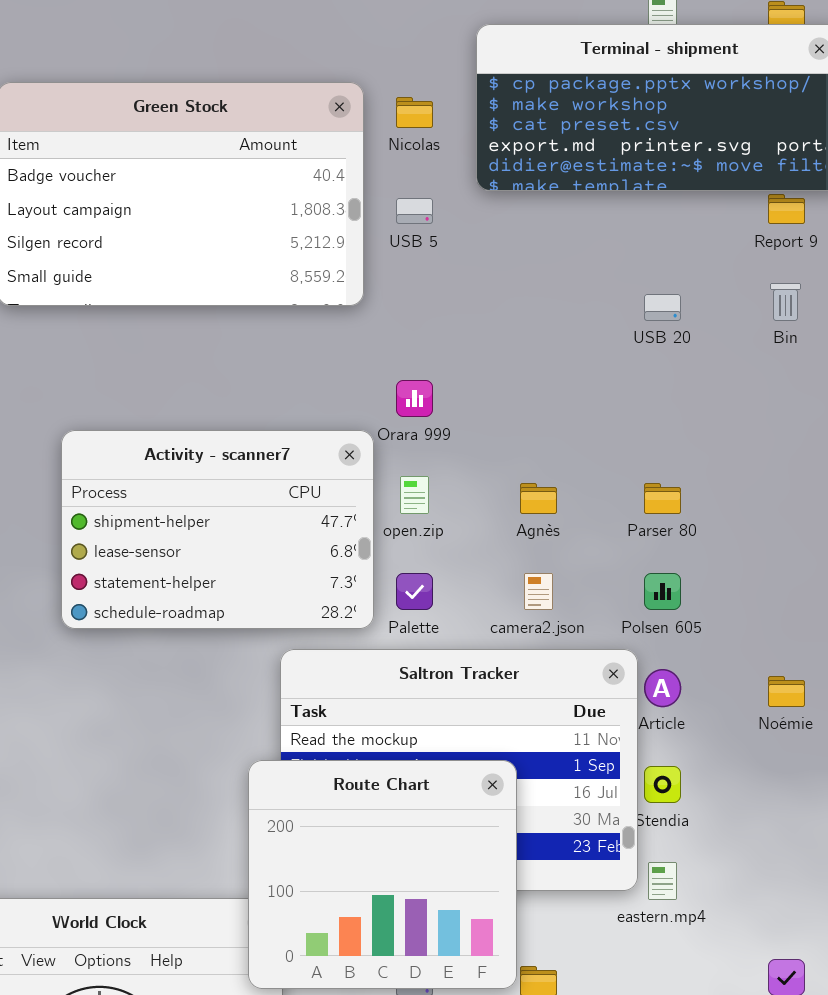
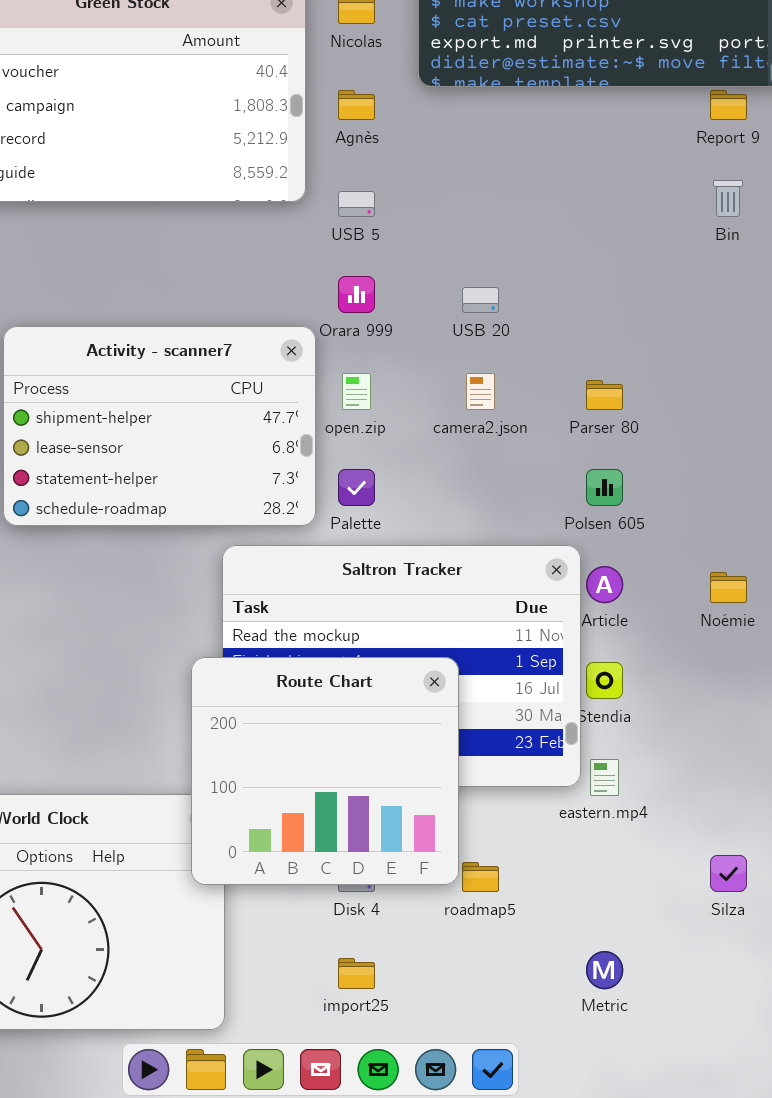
USB 5: [396,198,433,224] -> [338,191,375,217], moved
USB 20: [644,294,681,321] -> [462,287,499,313], moved
Agnès: [520,483,557,514] -> [338,90,375,120], moved
camera2.json: [524,573,553,610] -> [466,373,495,410], moved

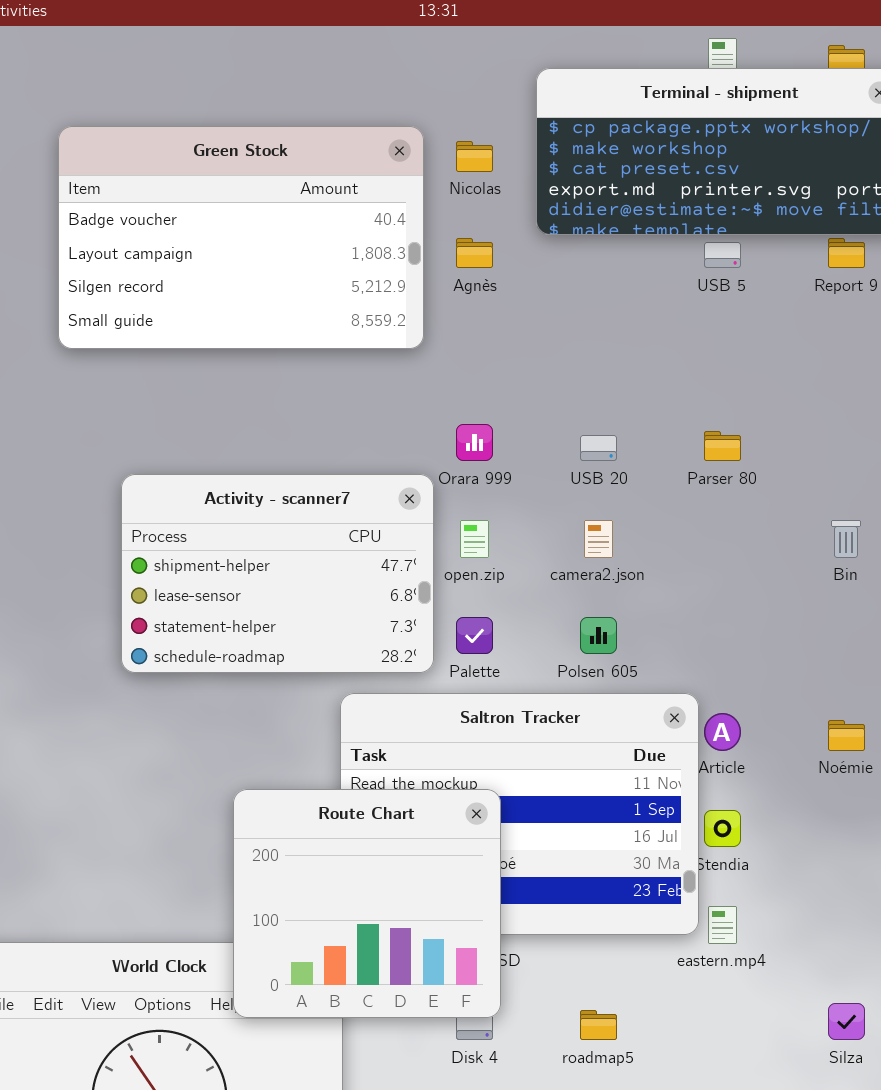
Bin: [713,180,743,217] -> [831,520,861,558], moved
USB 5: [338,191,375,217] -> [704,242,741,268], moved
Parser 80: [586,380,623,410] -> [704,431,741,461], moved
Polsen 605: [586,469,623,506] -> [580,617,617,654], moved
Route Chart: [191,657,459,885] -> [233,789,501,1018], moved

